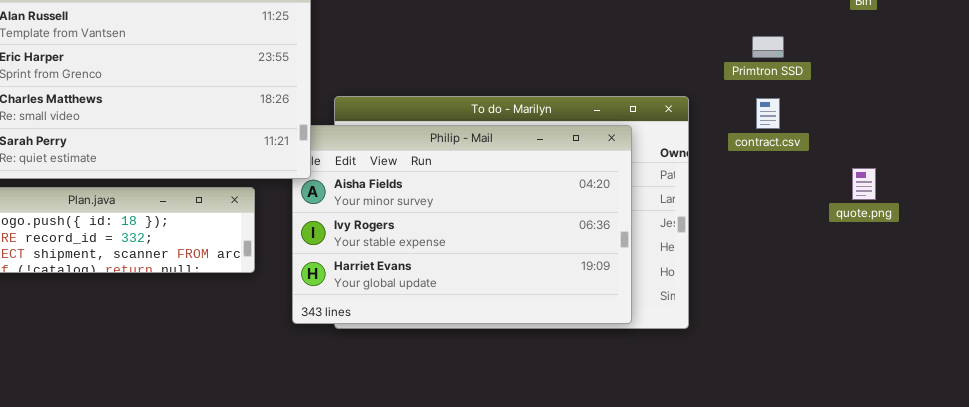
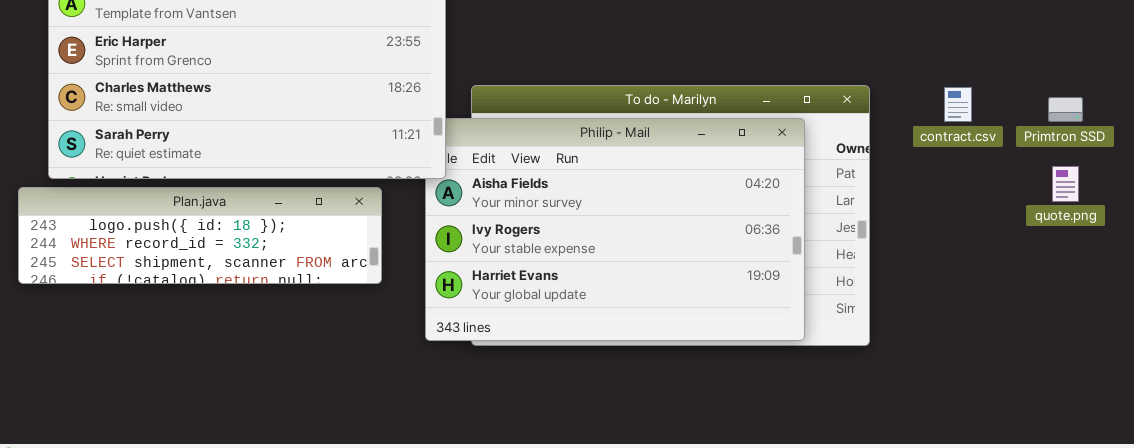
Primtron SSD: [752,36,784,58] -> [1048,97,1083,122], moved

